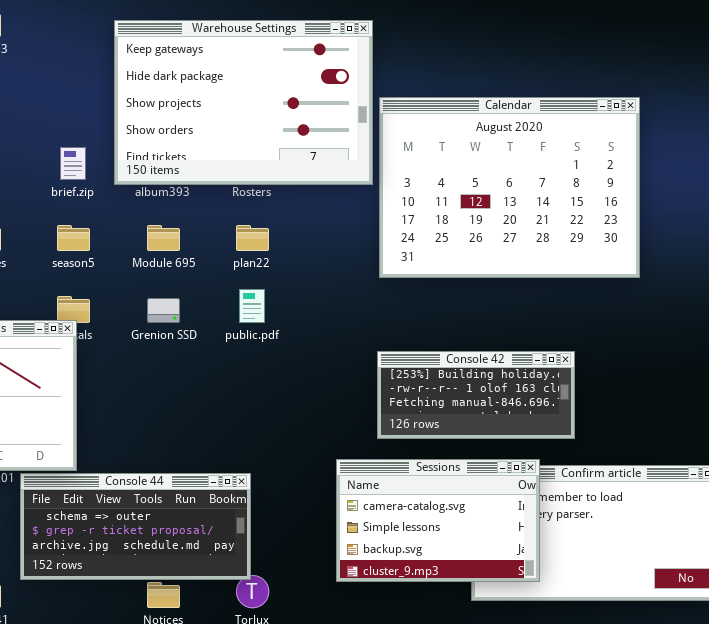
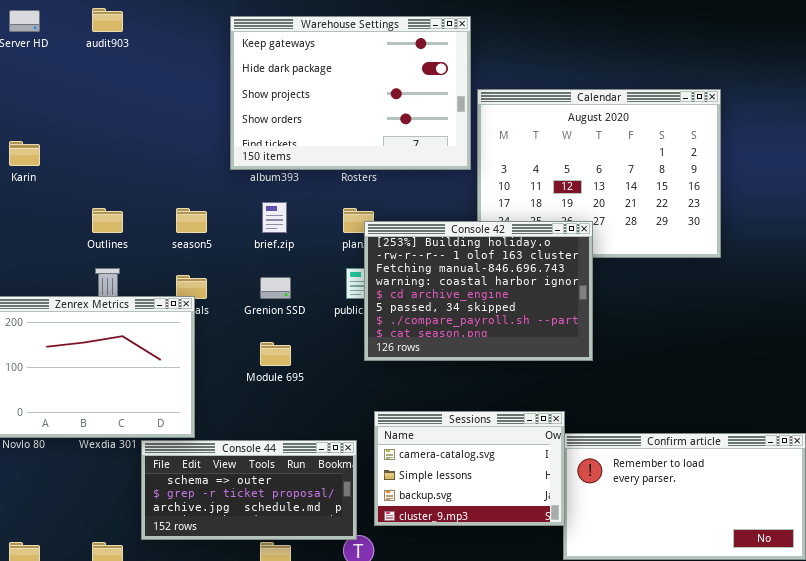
brief.zip: [60,147,86,180] -> [262,202,287,233], moved
Module 695: [147,225,180,251] -> [260,342,291,366], moved
Console 42: [377,351,575,439] -> [364,221,593,361], moved, resized
Sessions: [336,459,540,582] -> [374,411,565,526], moved

